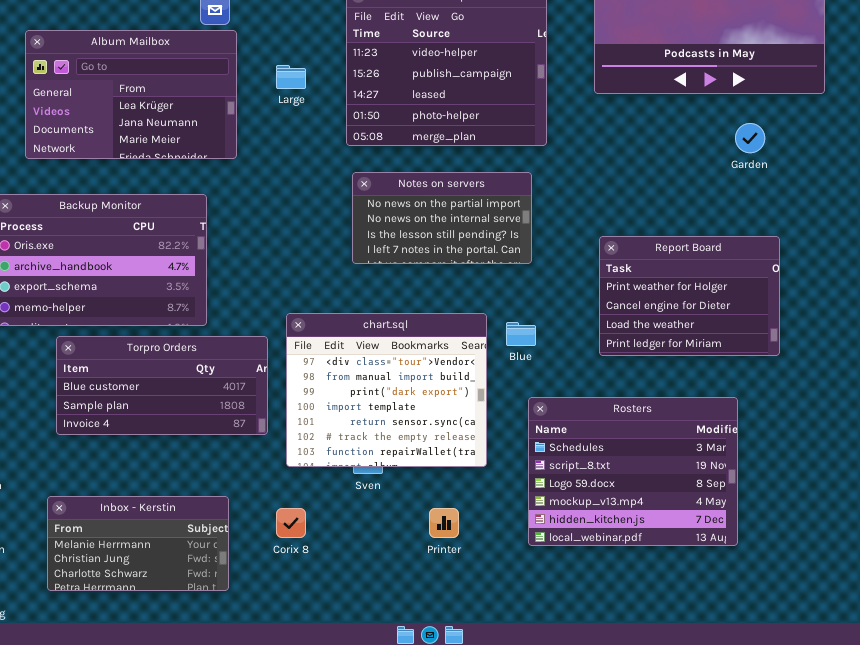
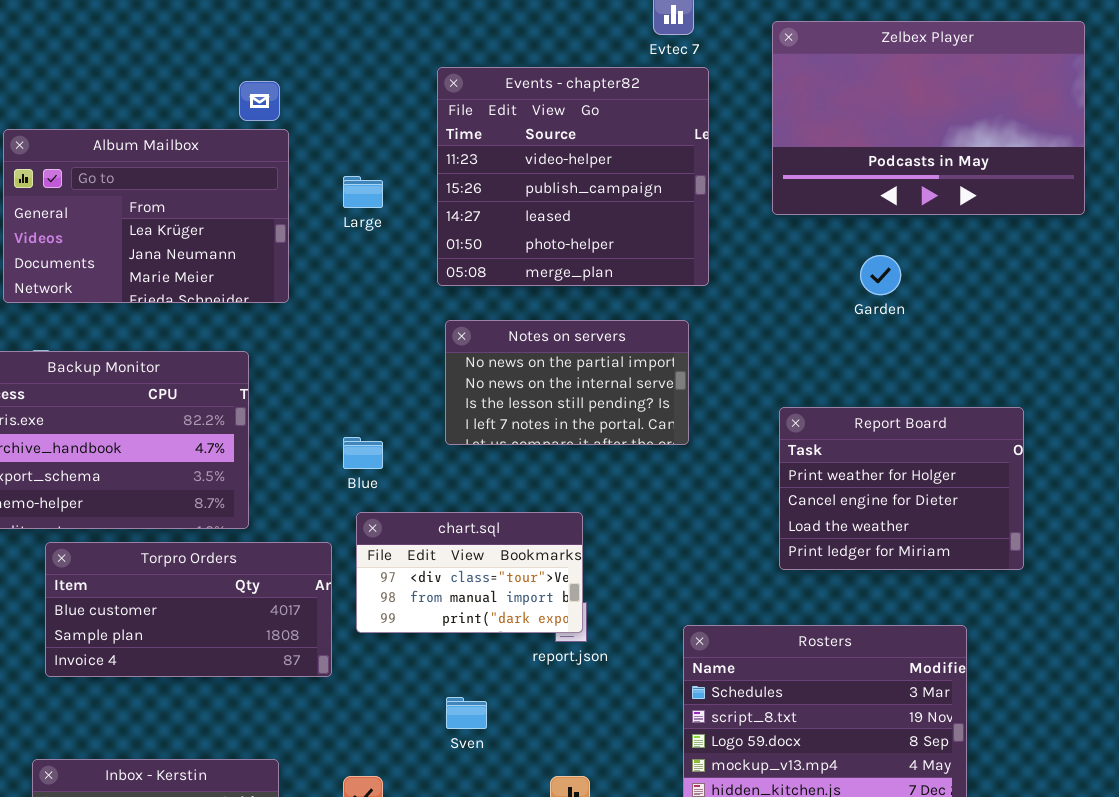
Garden: [735,123,765,153] -> [860,255,901,295], moved
chart.sql: [286,313,487,467] -> [356,512,583,633], resized
Blue: [506,322,536,346] -> [343,437,383,469], moved

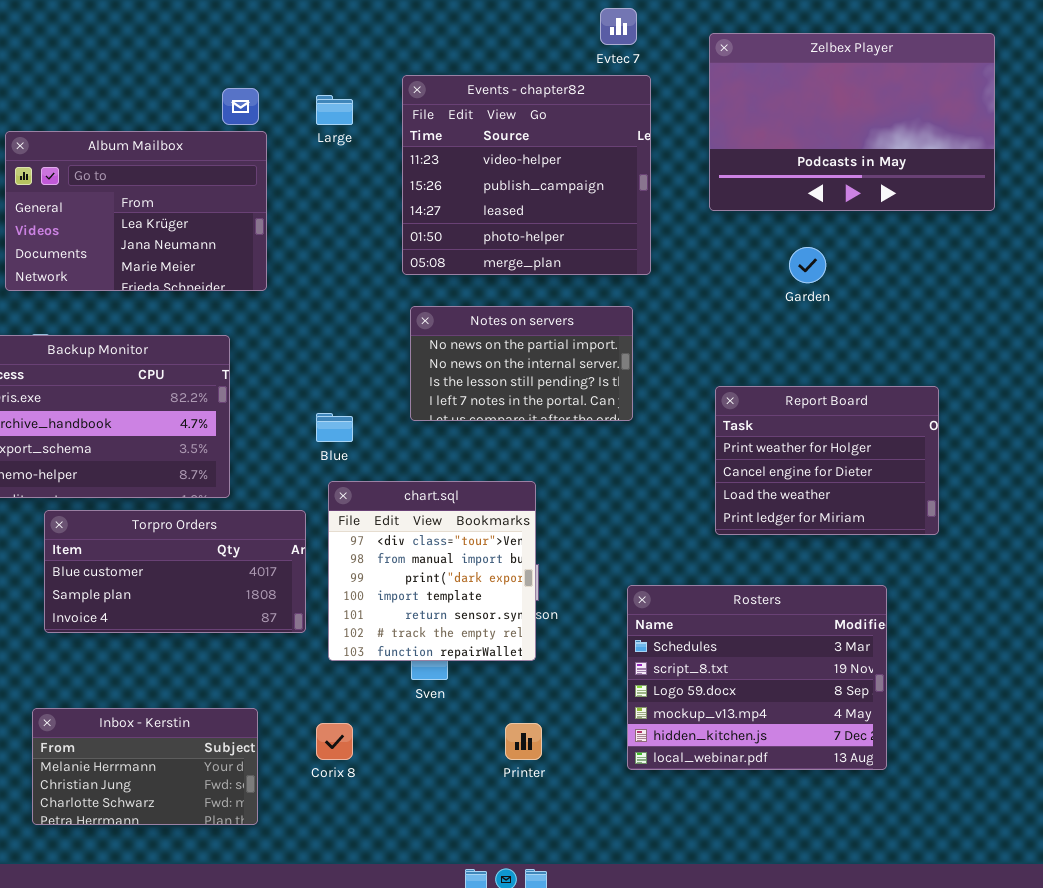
Large: [343,176,383,208] -> [316,95,353,125], moved
chart.sql: [356,512,583,633] -> [328,481,536,661], resized

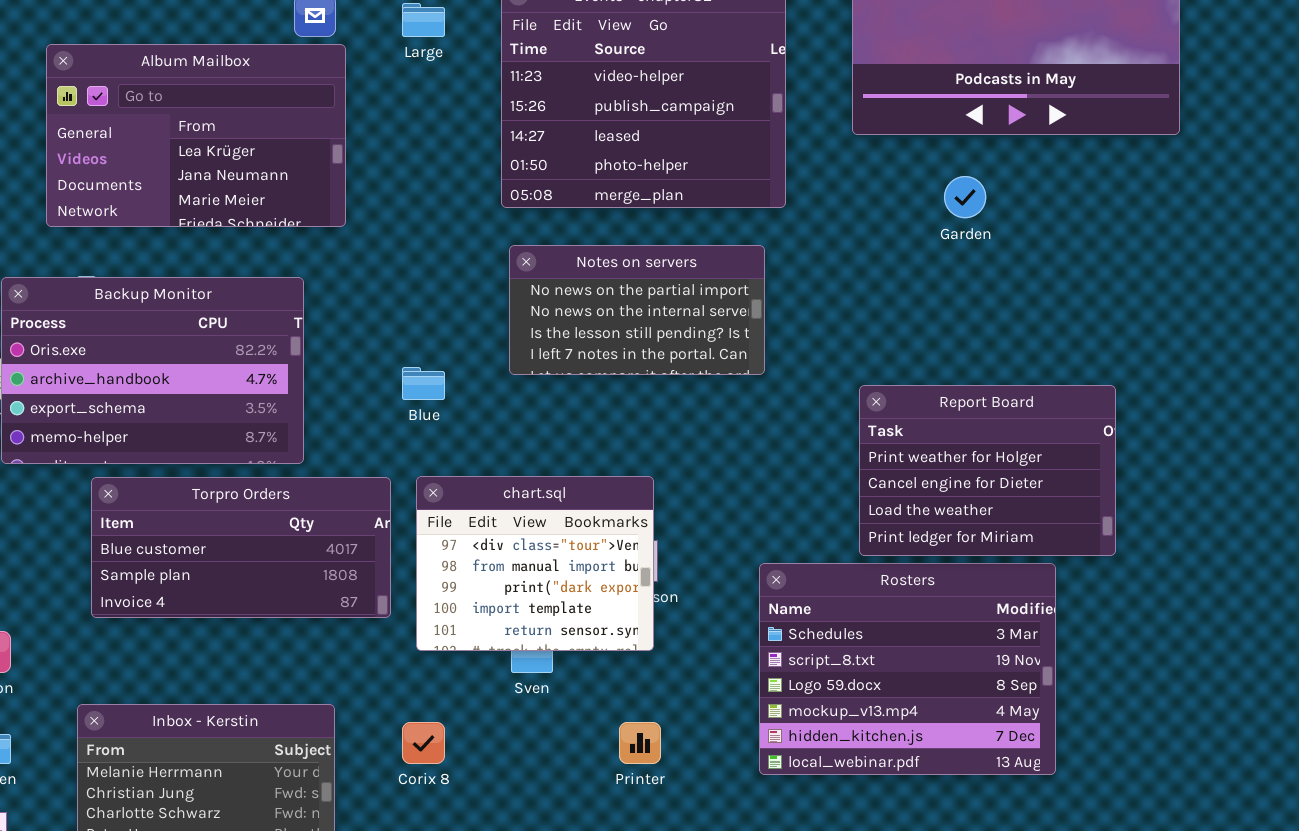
Report Board: [715,386,939,535] -> [859,385,1116,556], moved
chart.sql: [328,481,536,661] -> [416,476,654,651], resized

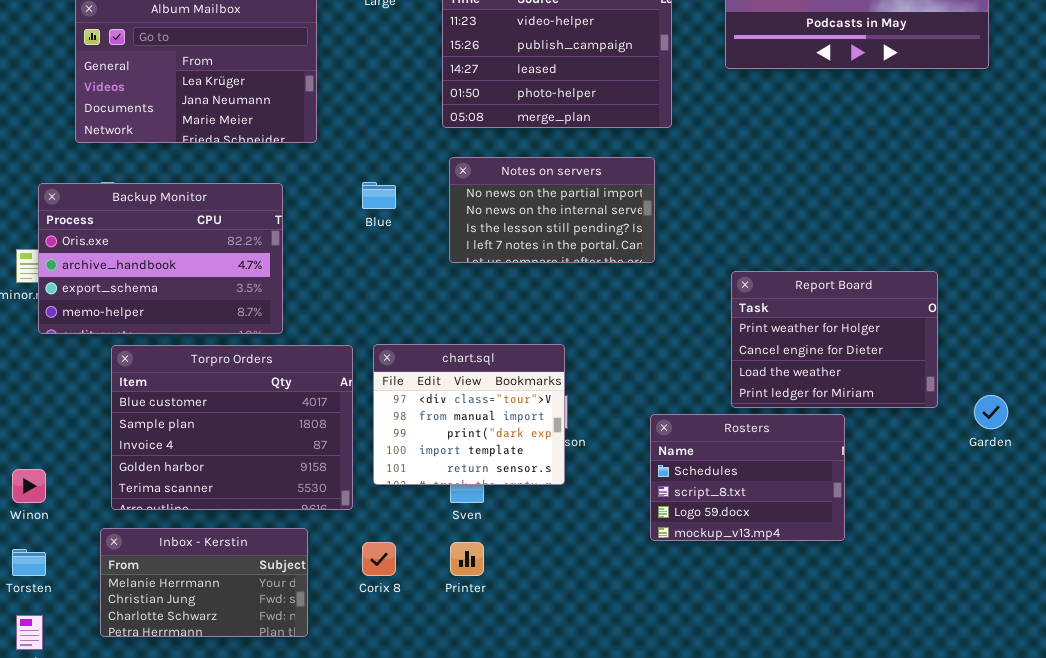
Garden: [944,176,986,218] -> [974,395,1008,429], moved
Blue: [402,367,445,400] -> [362,182,396,209], moved
Torpro Orders: [91,477,391,618] -> [111,345,353,510], resized
Rosters: [759,563,1056,775] -> [650,414,845,541], resized
Printer: [619,722,661,764] -> [450,542,484,576], moved

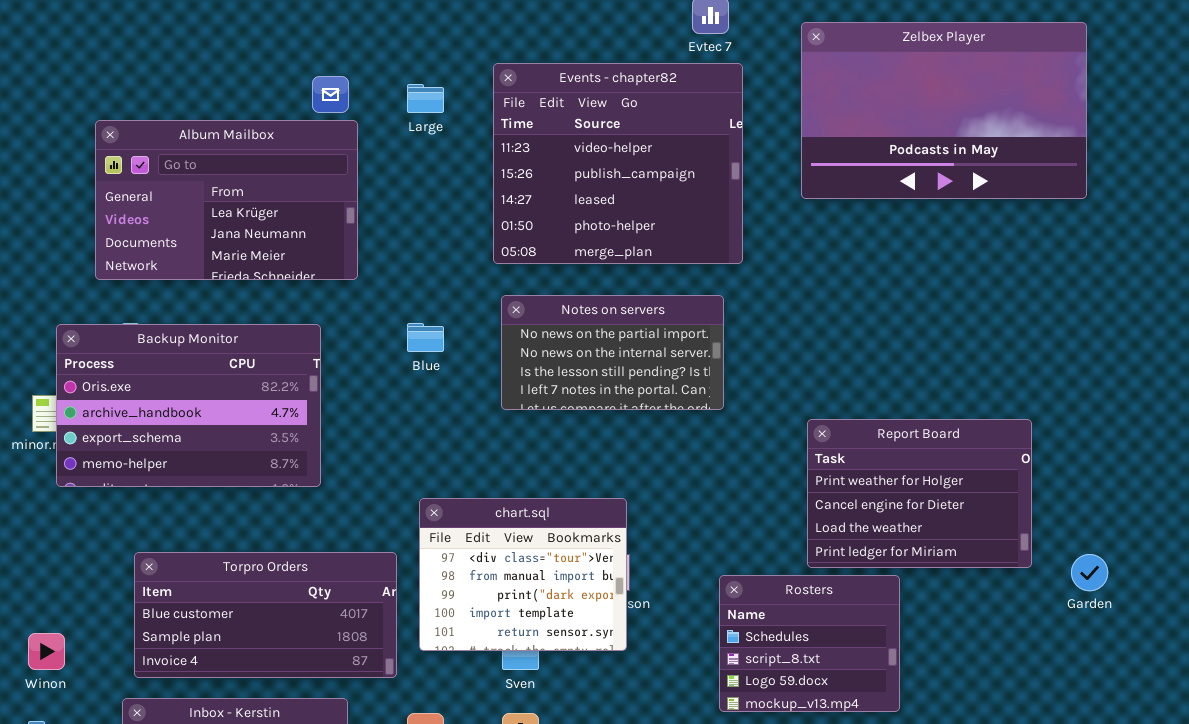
Torpro Orders: [111,345,353,510] -> [134,552,397,678], resized
Rosters: [650,414,845,541] -> [719,575,900,712], resized

